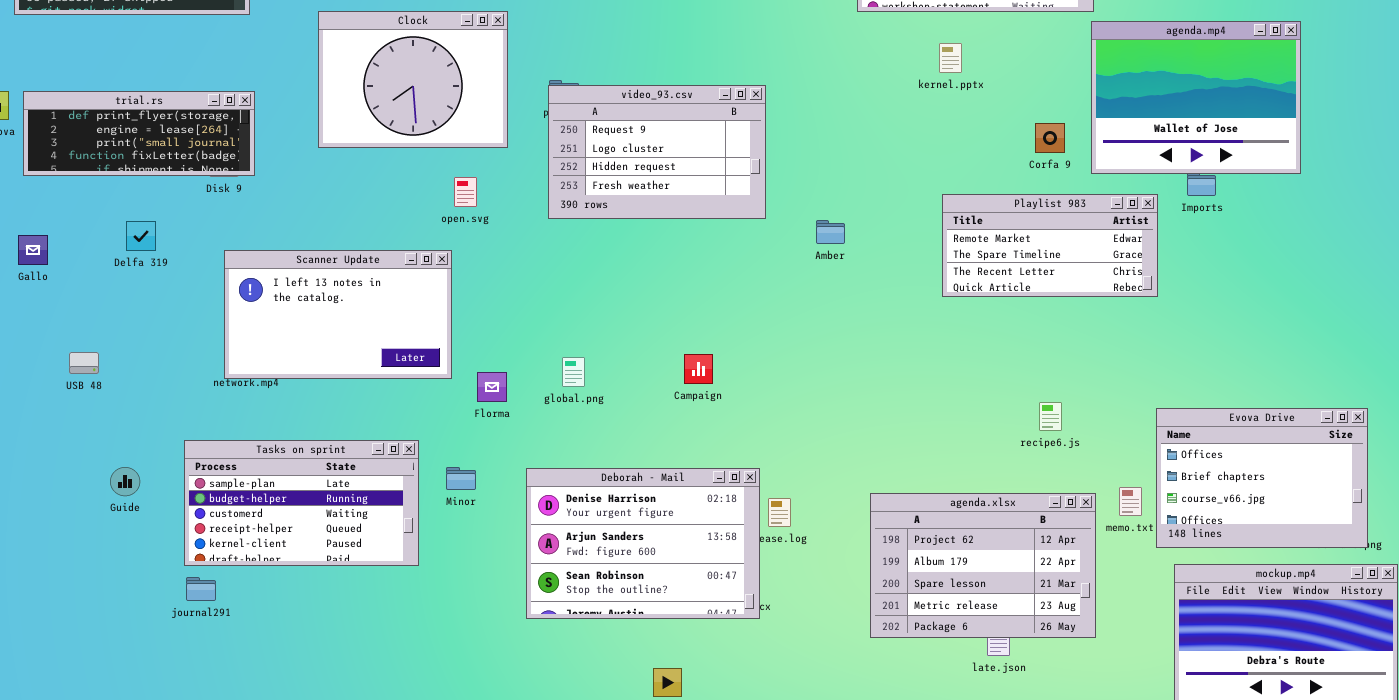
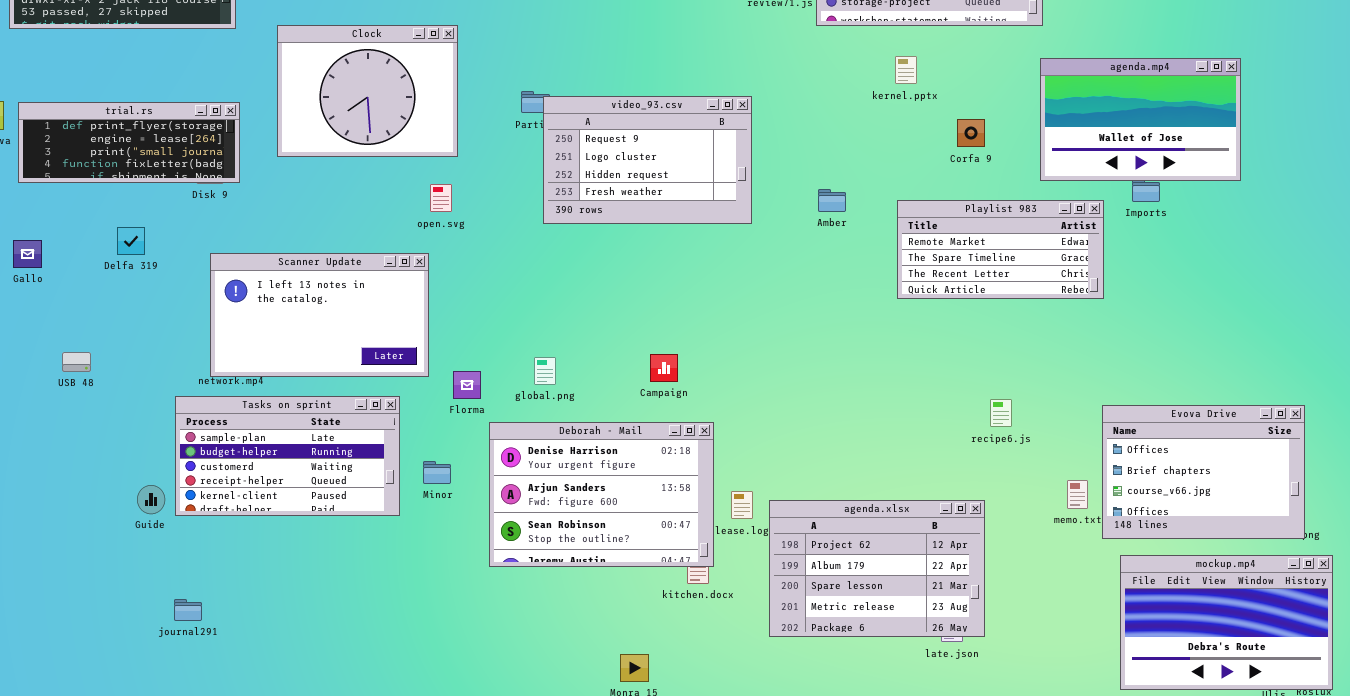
Clock: [318,11,508,148] -> [277,25,458,157], moved
agenda.mp4: [1091,21,1301,174] -> [1040,58,1241,181], resized
video_93.csv: [548,85,766,219] -> [543,96,752,224], moved
Corfa 9: [1035,123,1065,153] -> [957,119,985,147], moved
Amber: [816,220,845,244] -> [818,189,846,212], moved
Tasks on sprint: [184,440,419,566] -> [175,396,400,516], moved
Guide: [110,467,140,496] -> [137,485,165,514], moved
Deborah - Mail: [526,468,760,619] -> [489,422,714,567], moved
agenda.xlsx: [870,493,1096,638] -> [769,500,985,637], moved
journal291: [186,577,216,601] -> [174,599,202,621], moved

